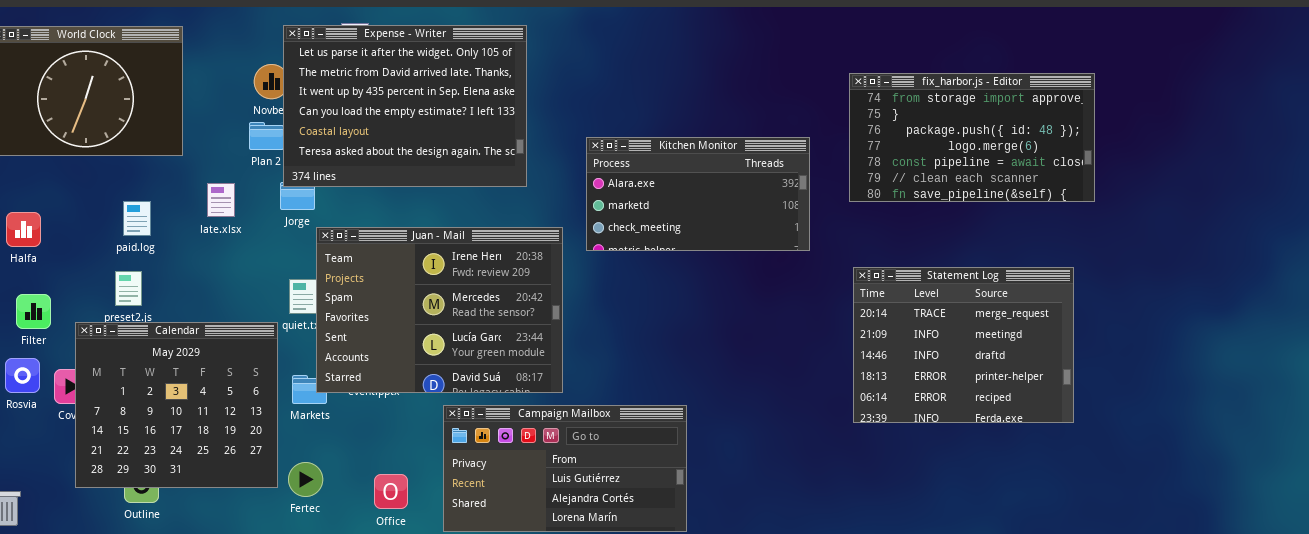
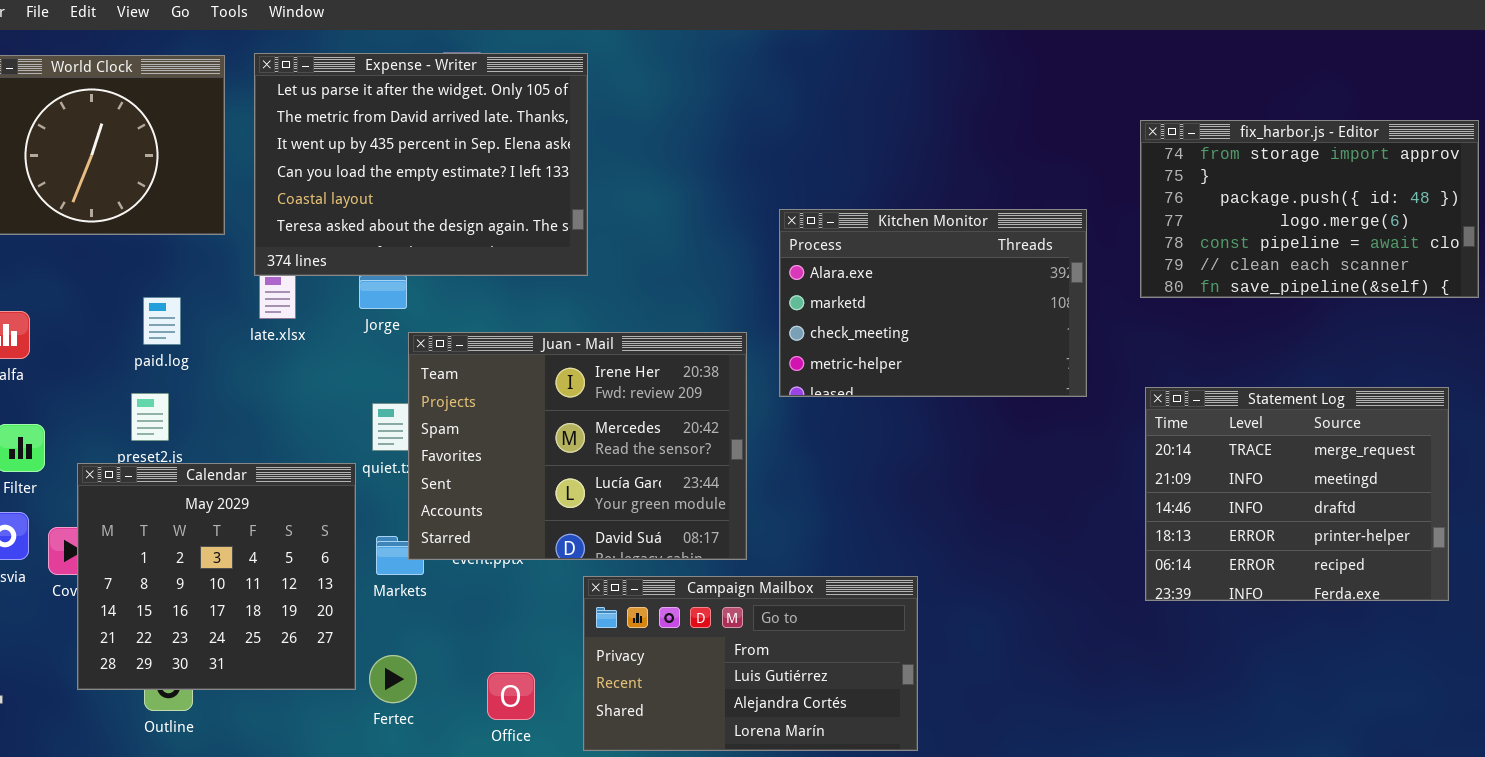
Expense - Writer: [283,25,527,187] -> [254,53,588,276], moved
Kitchen Monitor: [586,137,810,251] -> [779,209,1087,397], resized

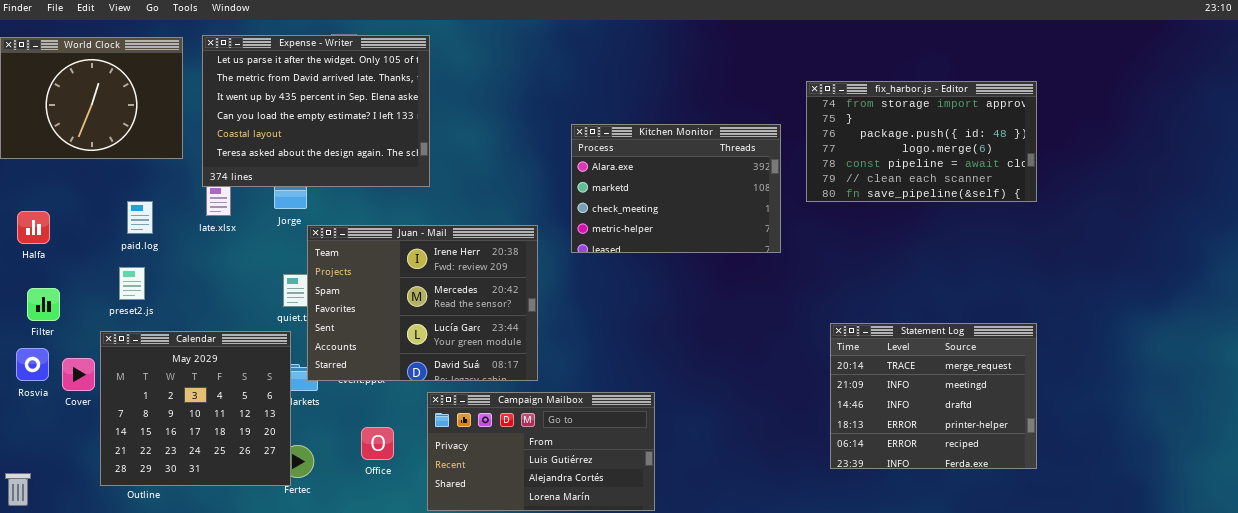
Kitchen Monitor: [779,209,1087,397] -> [571,124,781,253], moved
Statement Log: [1145,387,1449,601] -> [830,323,1037,469], moved
Calendar: [77,463,356,690] -> [100,331,291,486], moved
Office: [487,672,535,720] -> [361,427,394,460], moved

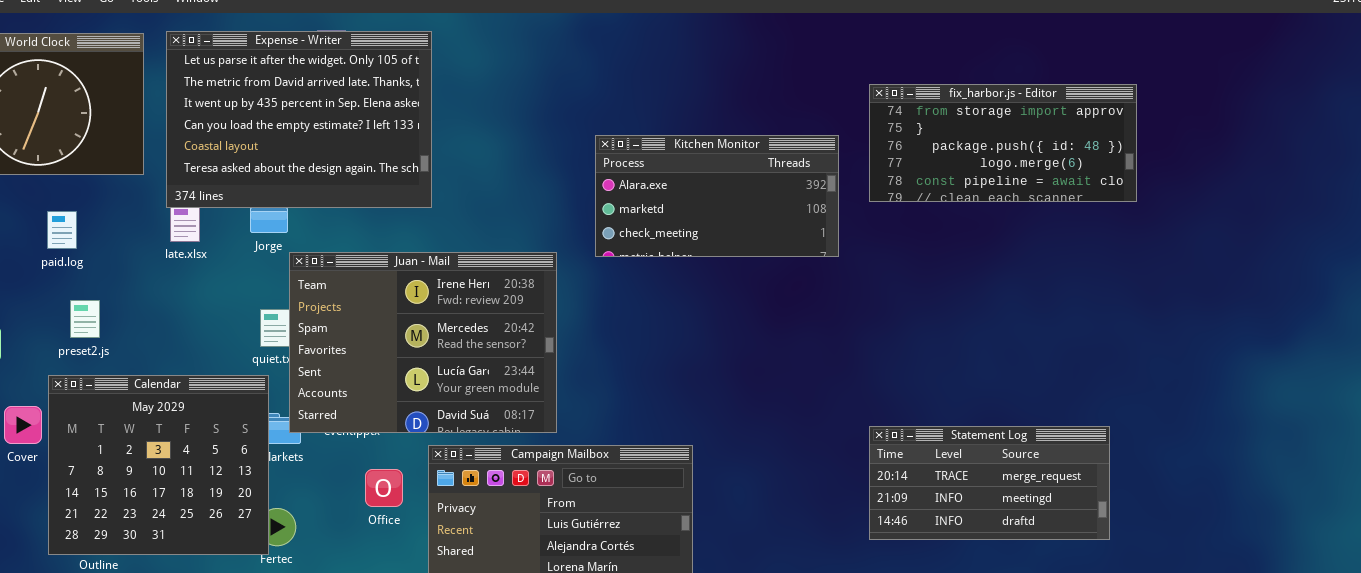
fix_harbor.js - Editor: [806,81,1037,202] -> [869,84,1137,202], resized
Kitchen Monitor: [571,124,781,253] -> [595,135,839,257], resized
paid.log: [127,201,153,234] -> [47,211,77,249], moved
Statement Log: [830,323,1037,469] -> [869,426,1110,540], moved, resized
Office: [361,427,394,460] -> [365,469,403,507], moved

